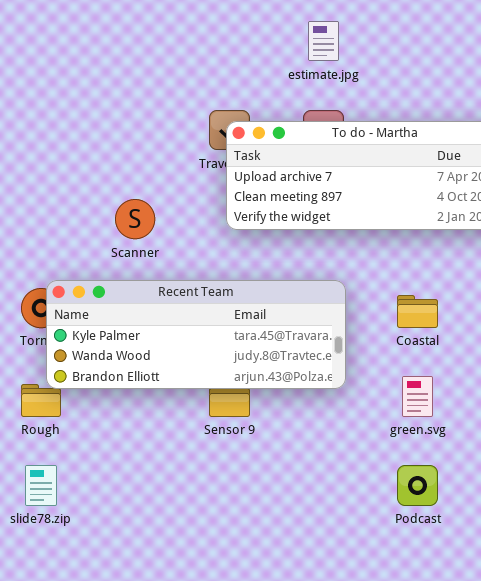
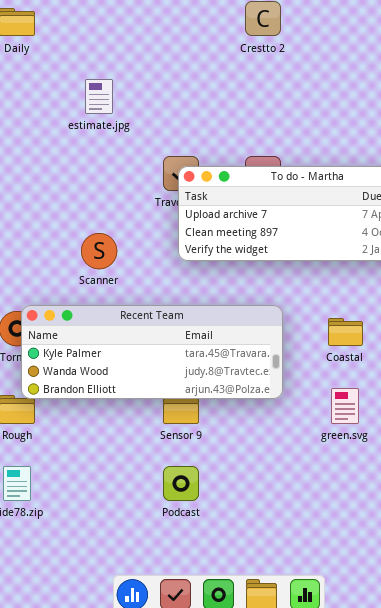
estimate.jpg: [308,21,339,61] -> [85,79,113,114], moved
Podcast: [397,465,438,506] -> [163,466,199,501], moved

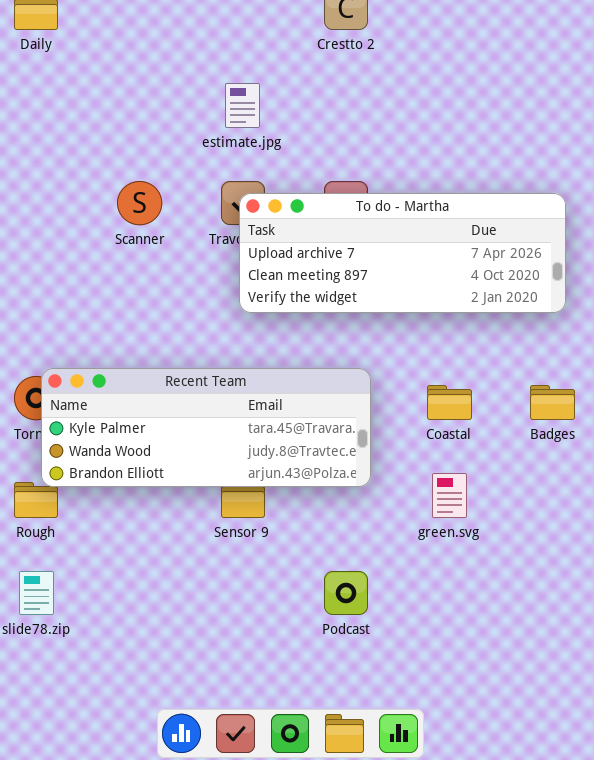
estimate.jpg: [85,79,113,114] -> [225,83,260,128], moved
Scanner: [81,233,117,269] -> [117,181,162,225], moved
Podcast: [163,466,199,501] -> [324,571,368,615], moved

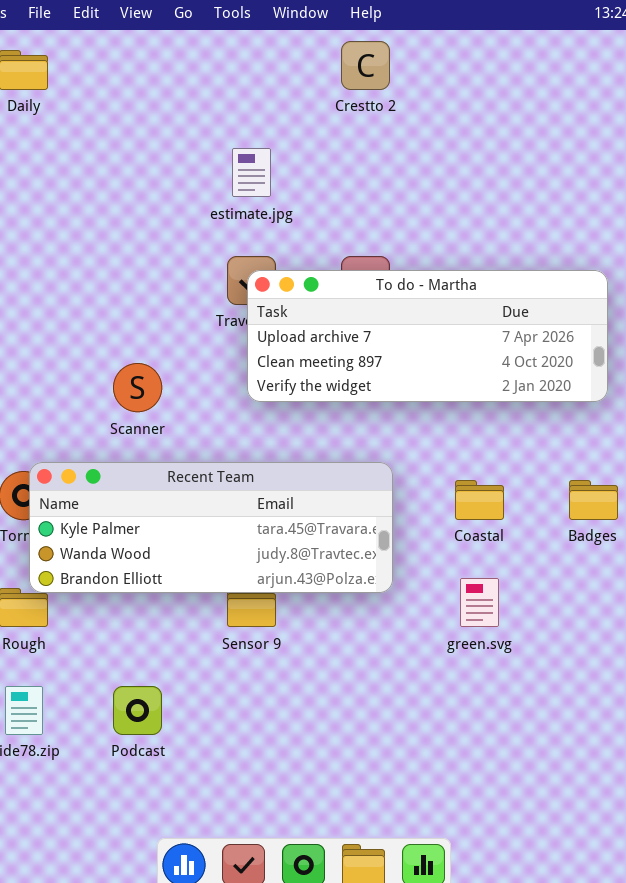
Scanner: [117,181,162,225] -> [113,363,162,412], moved
Podcast: [324,571,368,615] -> [113,686,162,735], moved

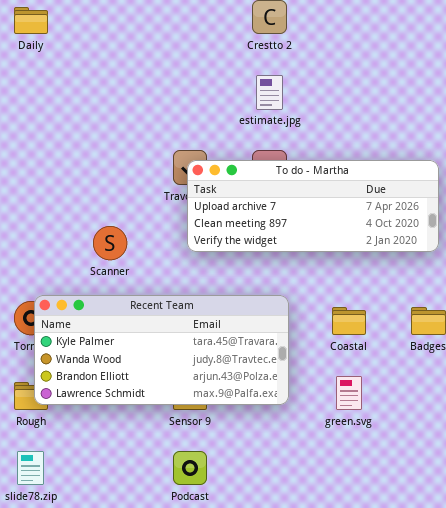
estimate.jpg: [232,148,271,197] -> [256,75,283,110], moved
Recent Team: [29,462,393,593] -> [34,295,289,405], resized
Podcast: [113,686,162,735] -> [173,451,207,485], moved

